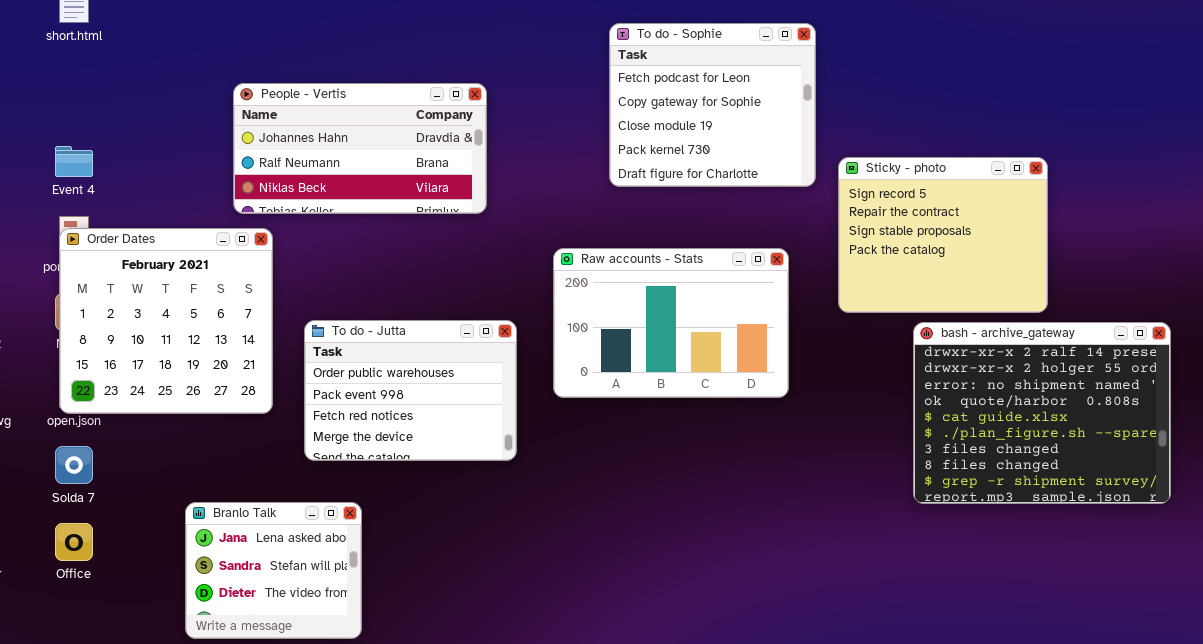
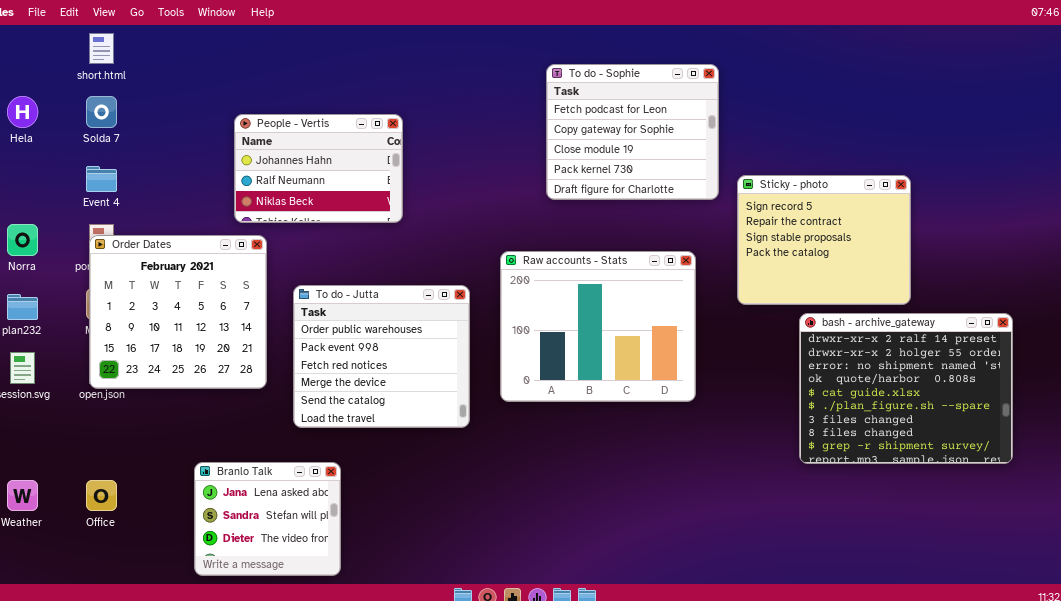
People - Vertis: [233,83,487,214] -> [234,114,403,223], resized
Raw accounts - Stats: [553,248,789,398] -> [500,251,696,402], resized
To do - Jutta: [304,320,517,461] -> [293,285,470,428], resized
Solda 7: [55,446,93,484] -> [86,96,117,128], moved

